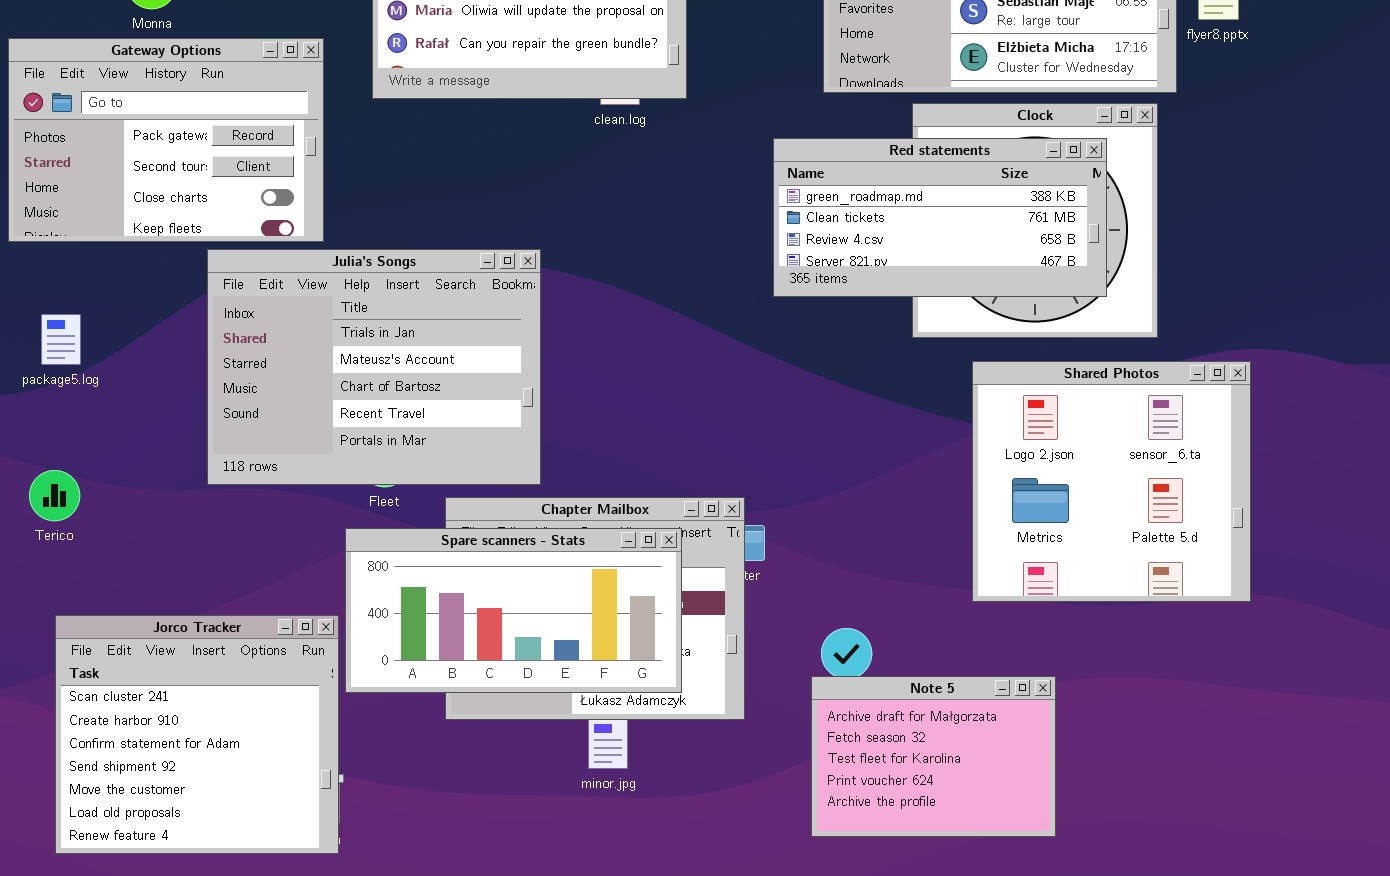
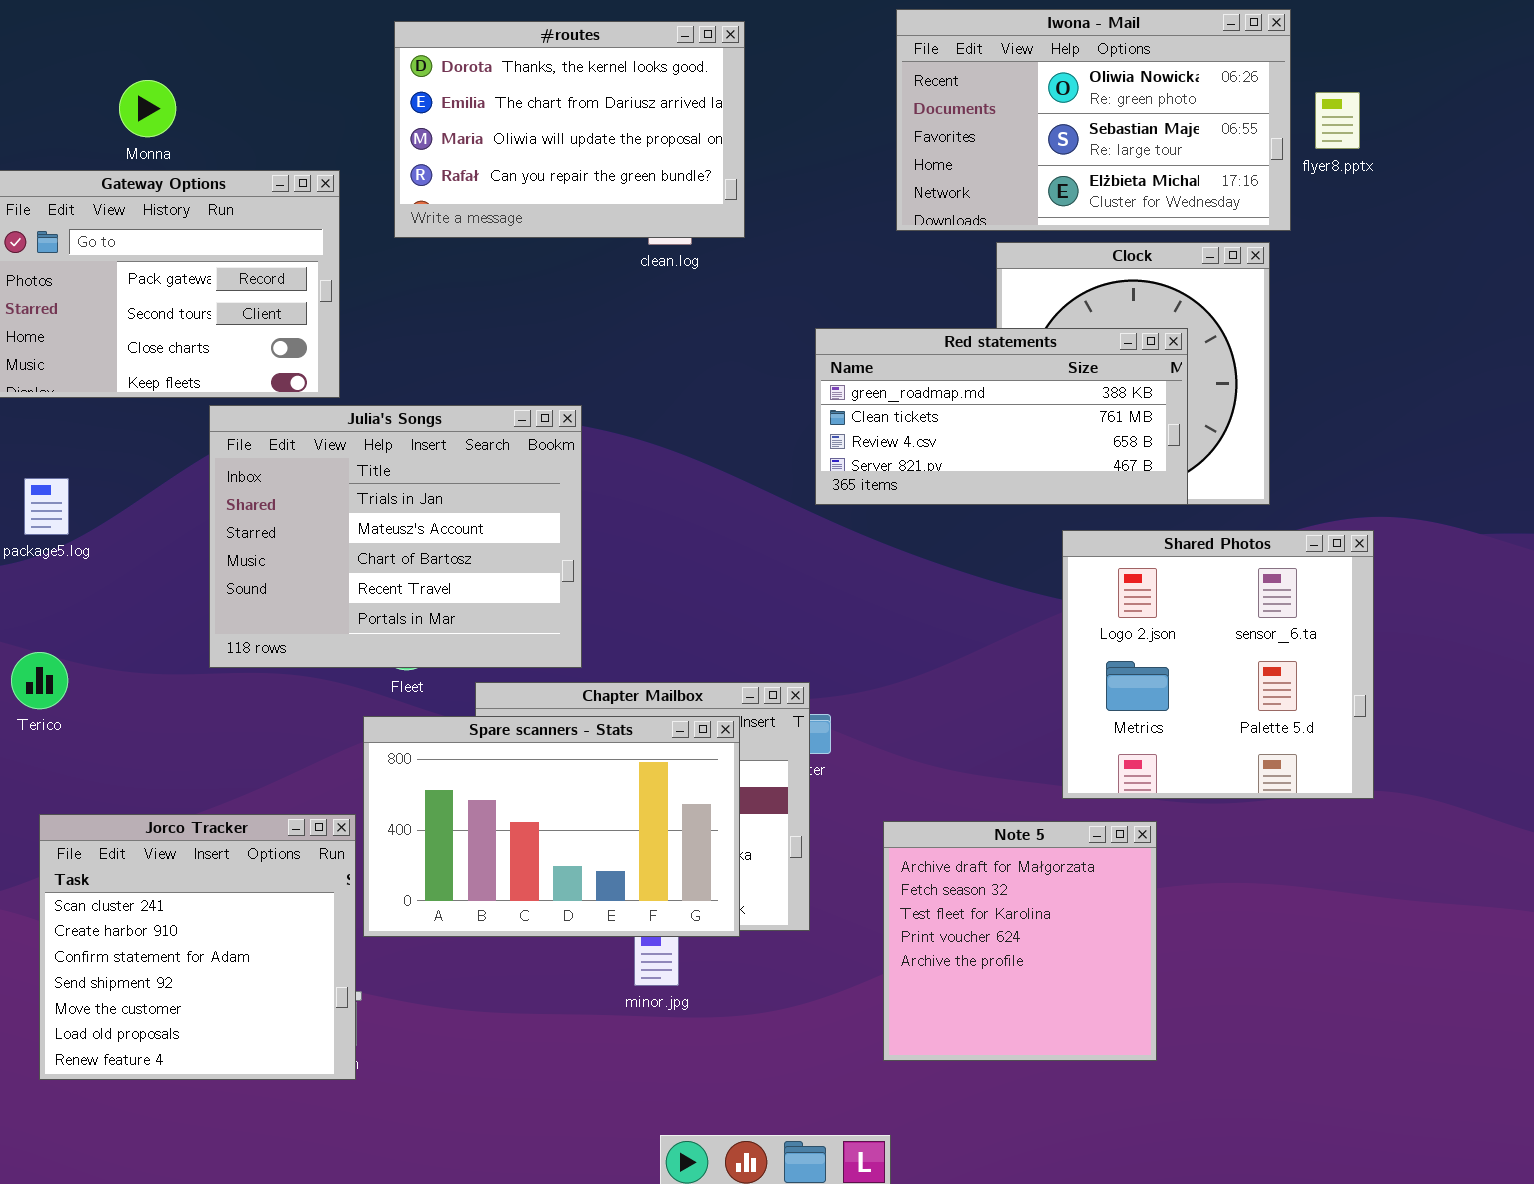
Red statements: [773,138,1107,297] -> [815,328,1188,505], moved
Spare scanners - Stats: [345,528,682,693] -> [363,716,740,937], resized
Note 5: [811,676,1056,837] -> [883,821,1157,1061], resized

